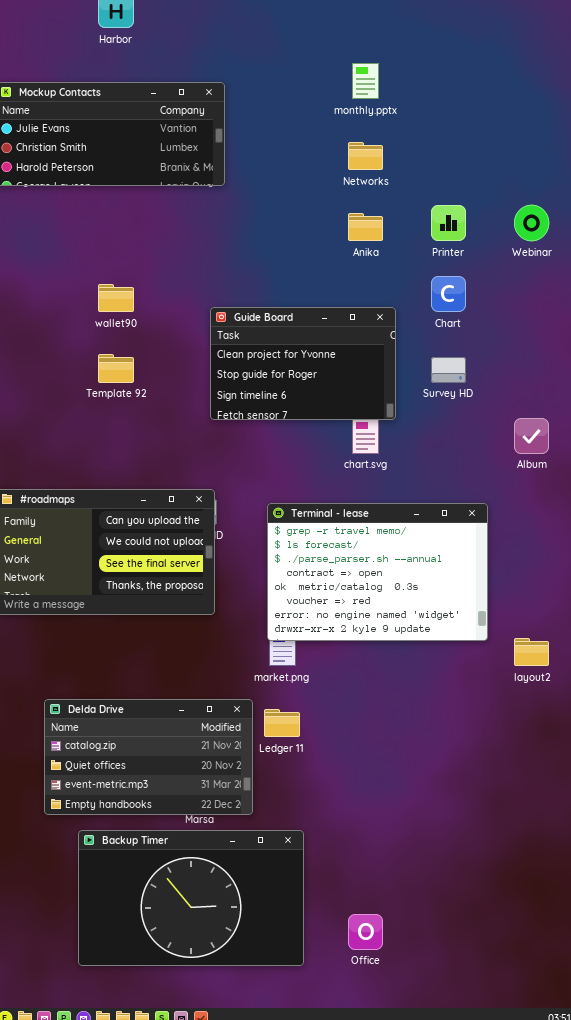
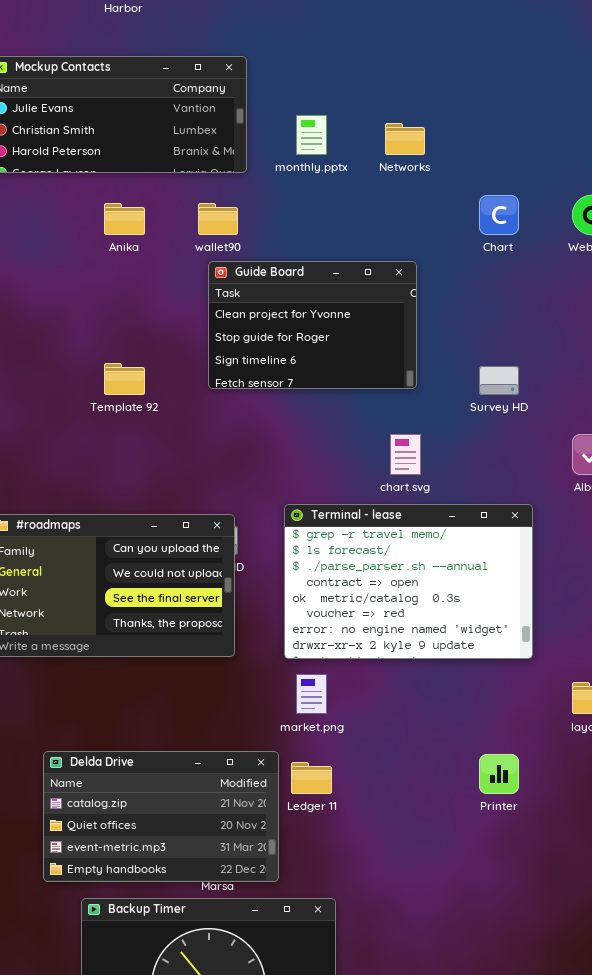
monthly.pptx: [352,63,379,99] -> [296,115,327,155], moved
Printer: [431,205,466,241] -> [479,754,519,794], moved
Anika: [348,213,383,241] -> [104,203,145,235], moved
Chart: [431,276,466,312] -> [479,195,519,235], moved
wallet90: [98,284,134,312] -> [198,203,238,235], moved
Guide Board: [210,307,396,420] -> [208,261,417,389], moved
Terminal - lease: [267,503,488,641] -> [284,504,533,659], moved

